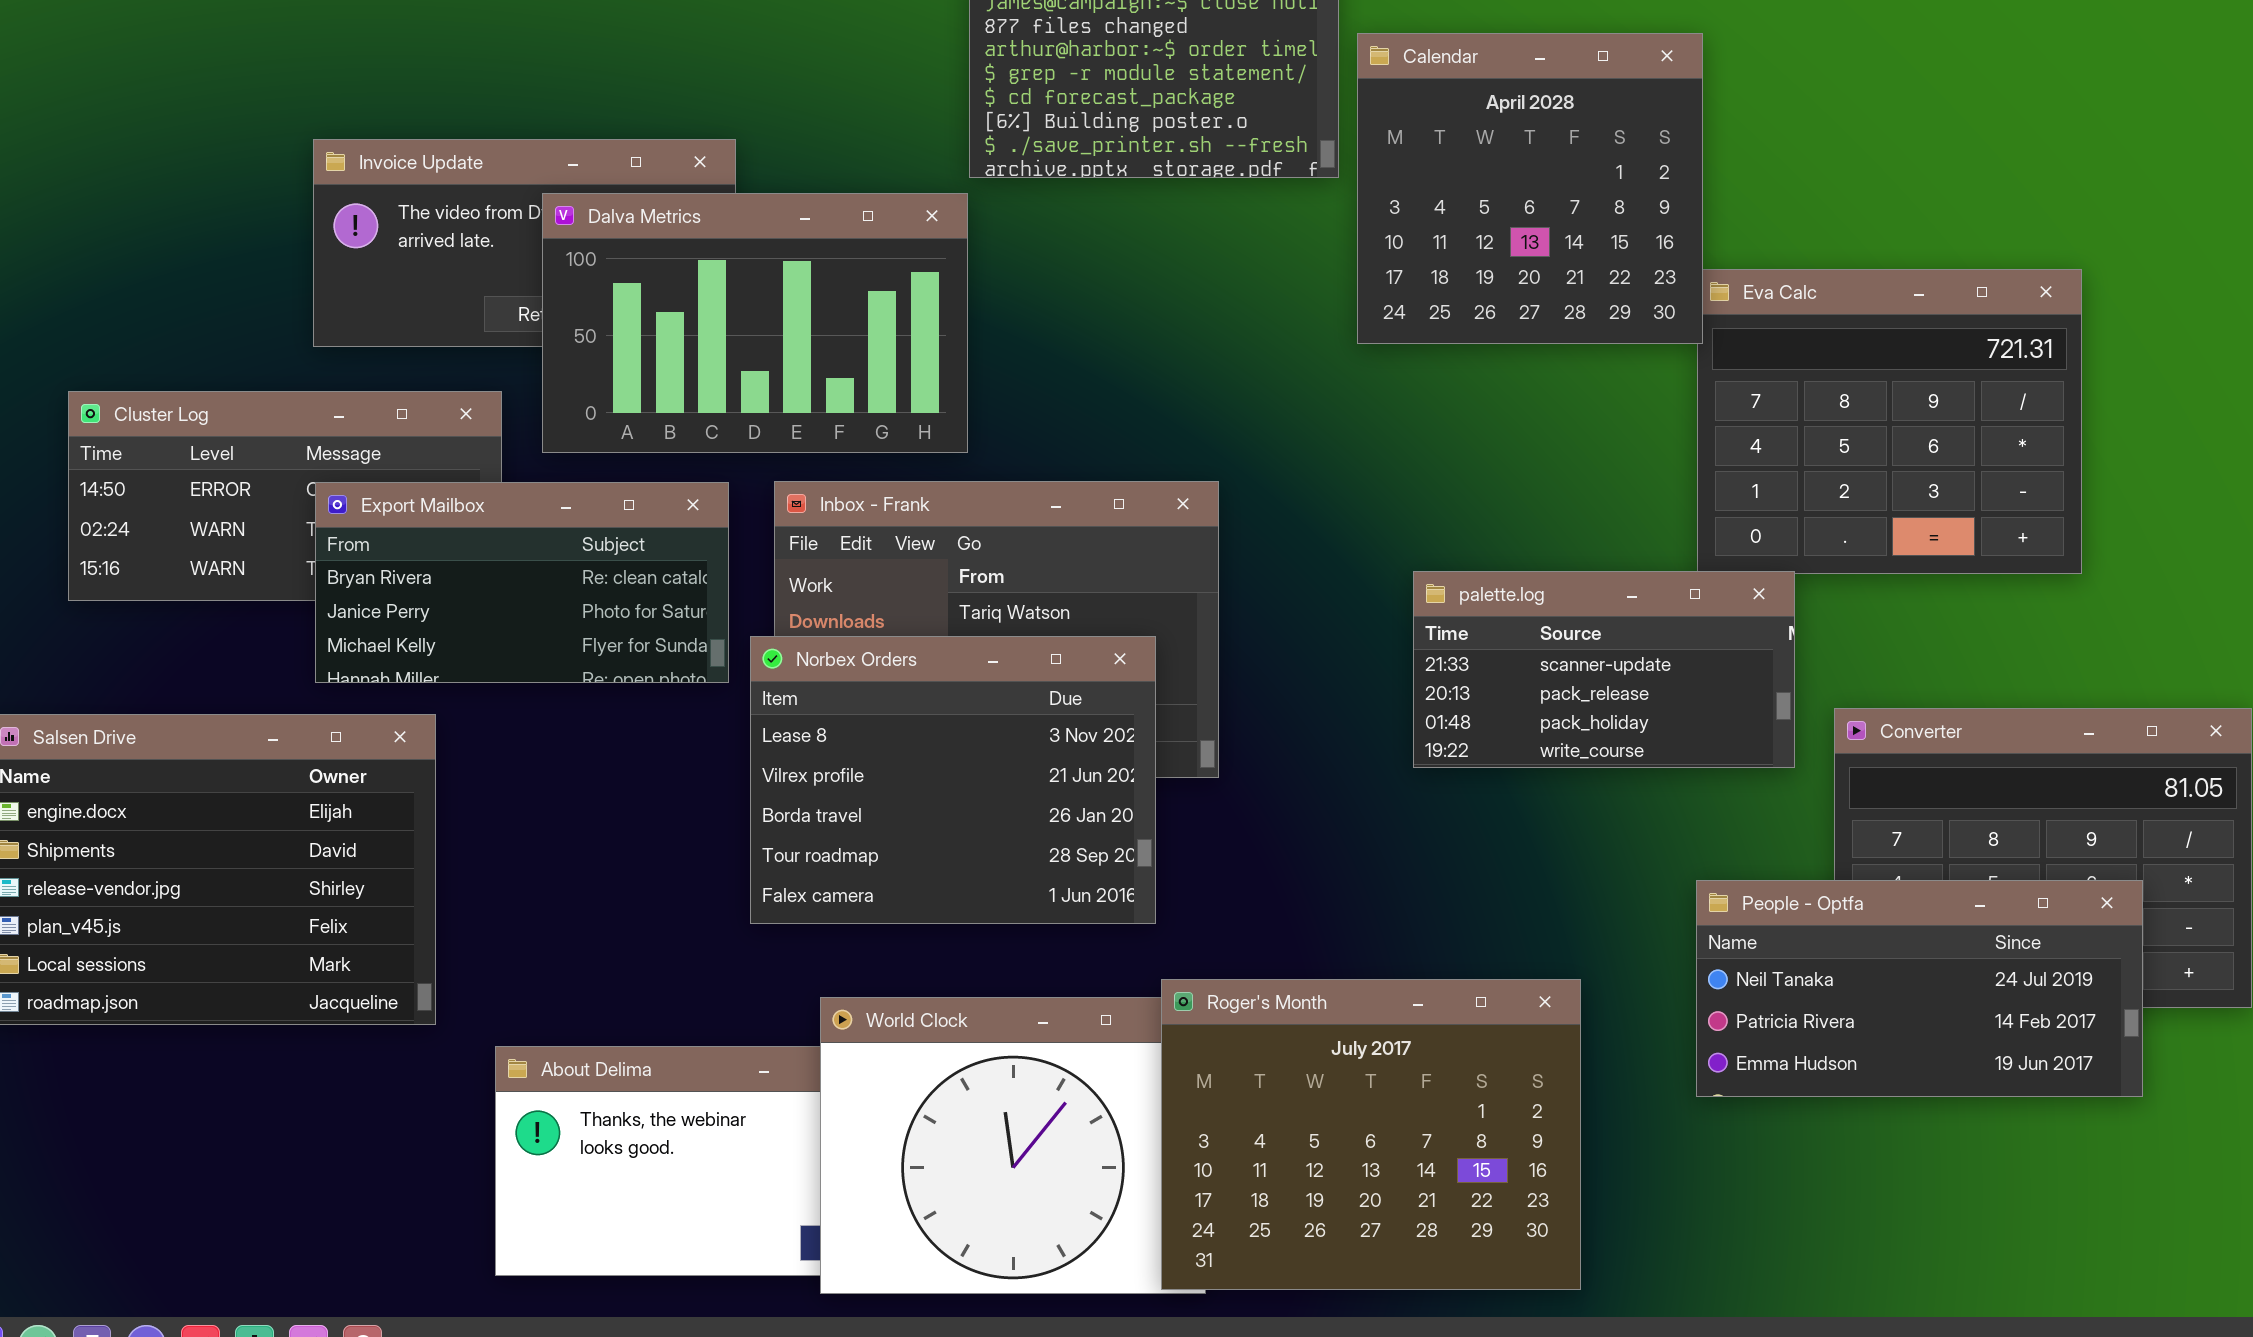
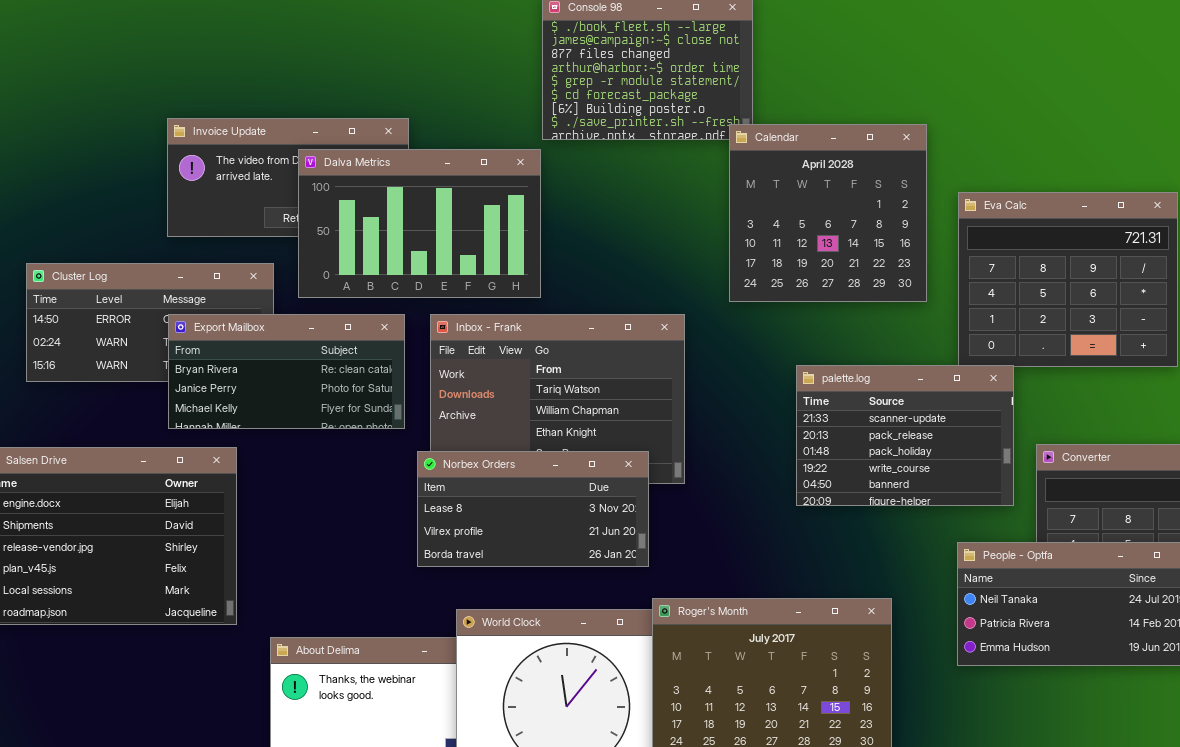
Calendar: [1357,33,1703,344] -> [729,124,927,302], moved
palette.log: [1413,571,1795,768] -> [796,365,1014,506], resized
Norbex Orders: [750,636,1156,924] -> [417,451,649,567], resized

